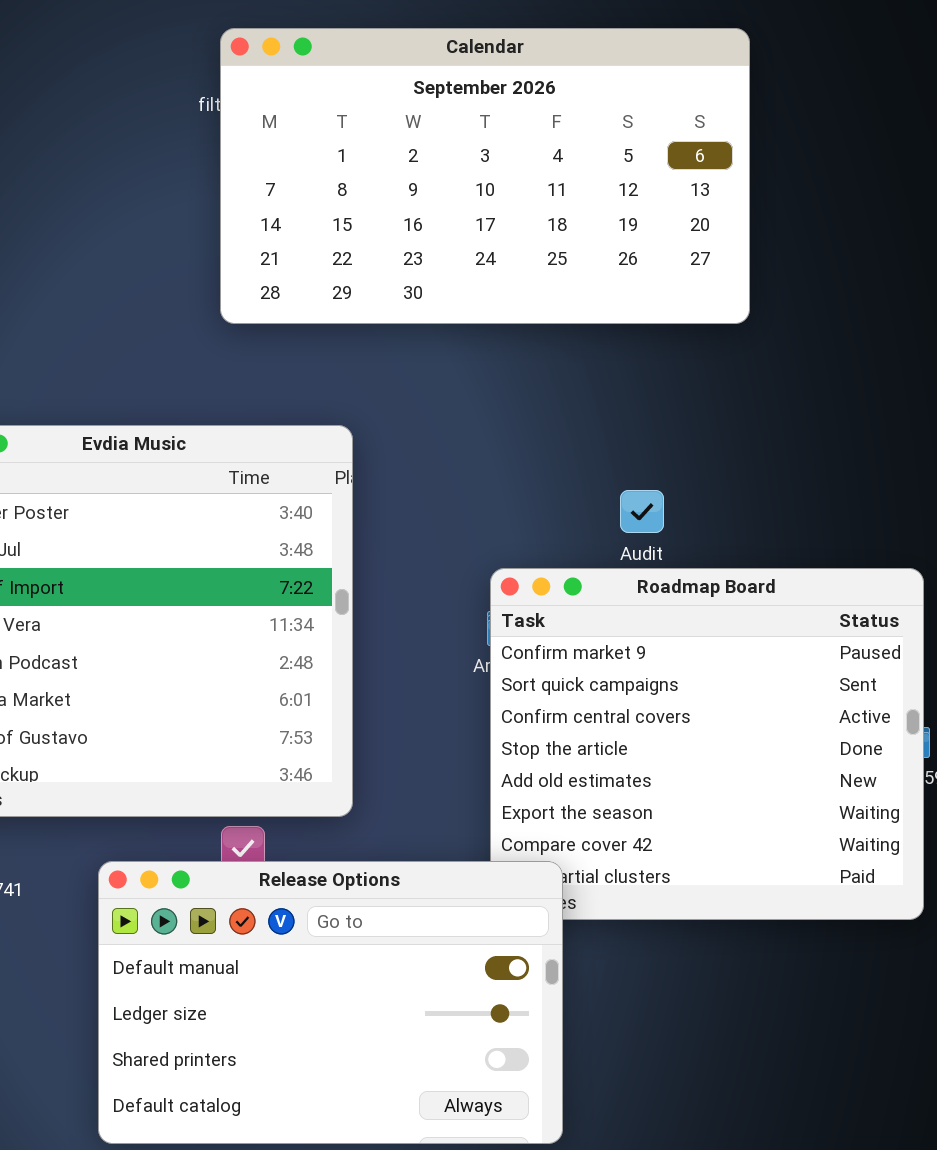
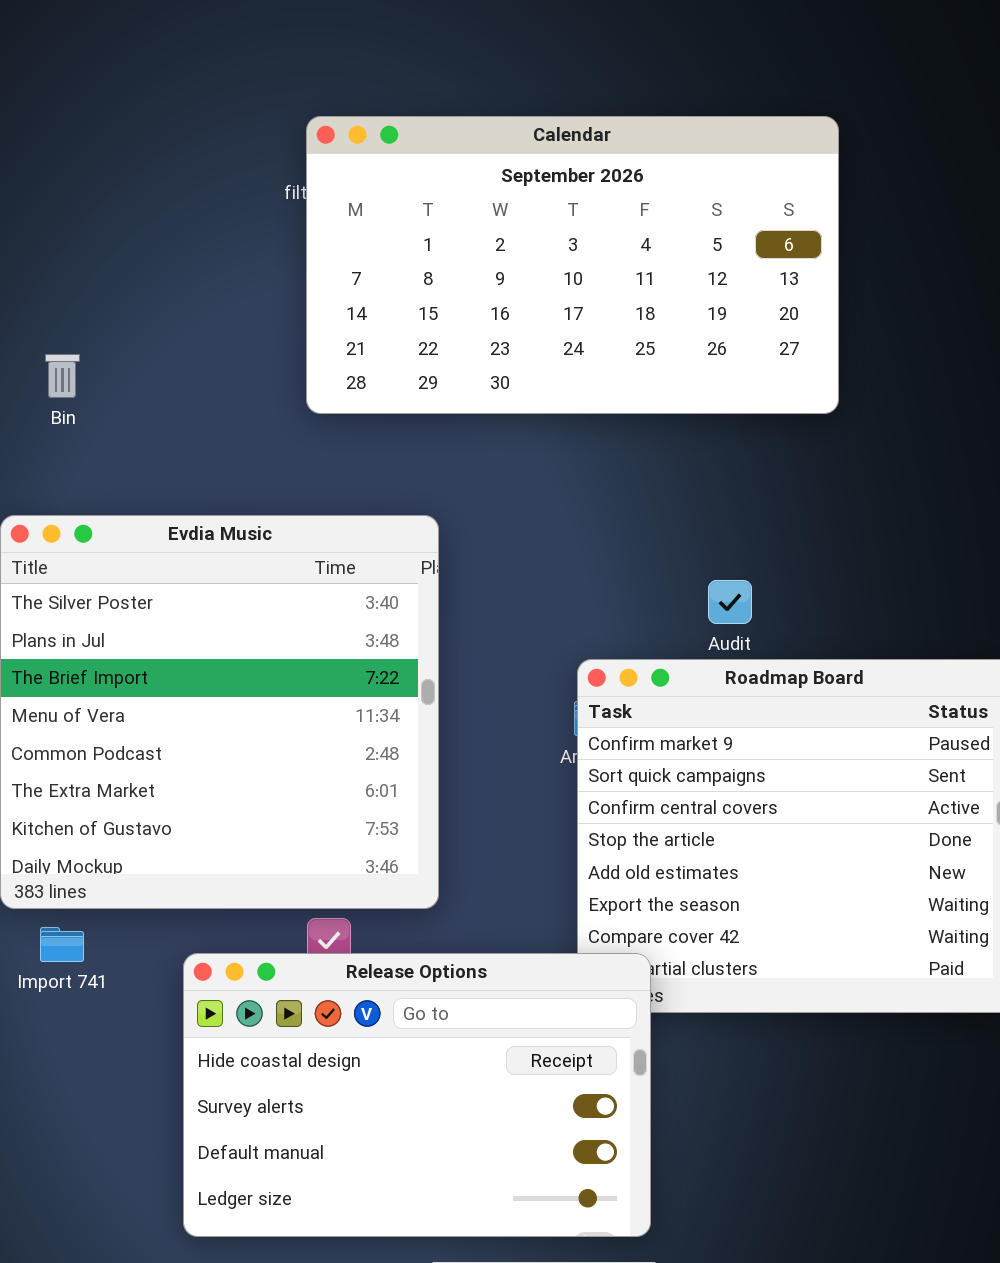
Release Options: [98,861,563,1144] -> [183,953,651,1237], scrolled up 2 rows

